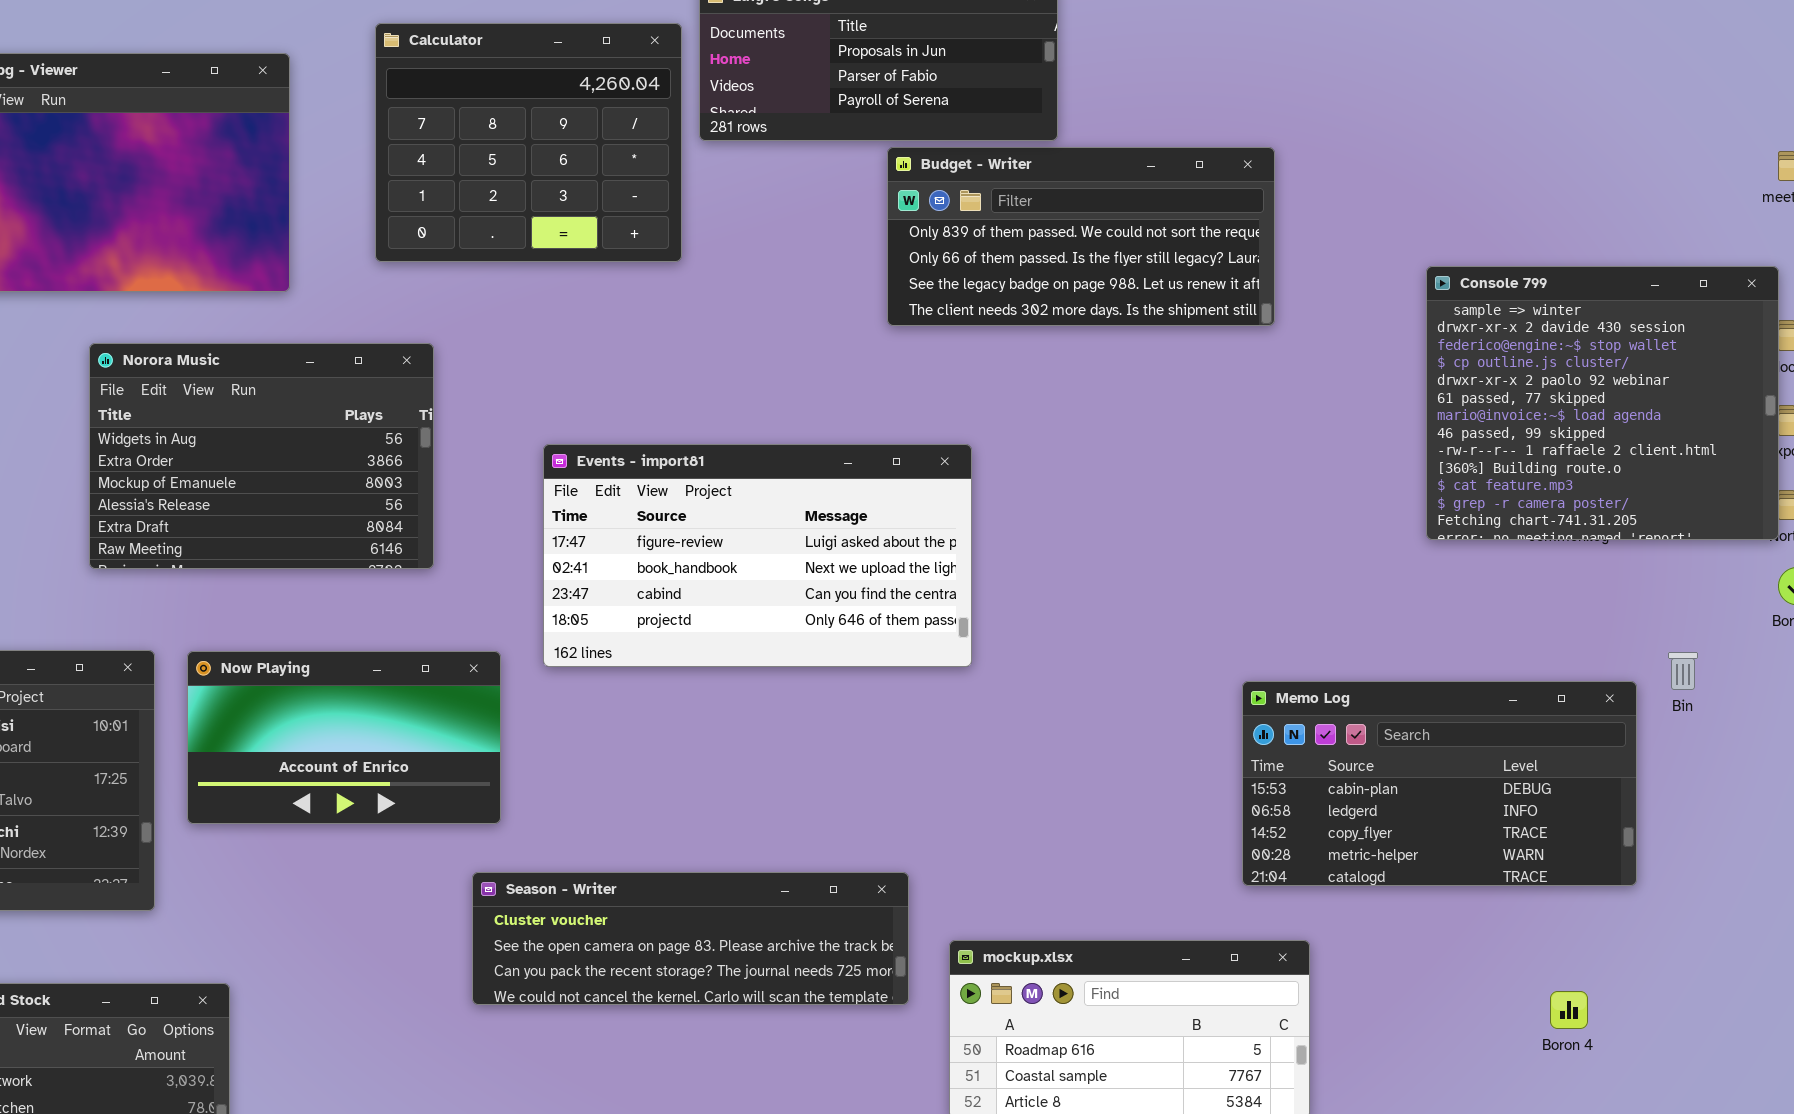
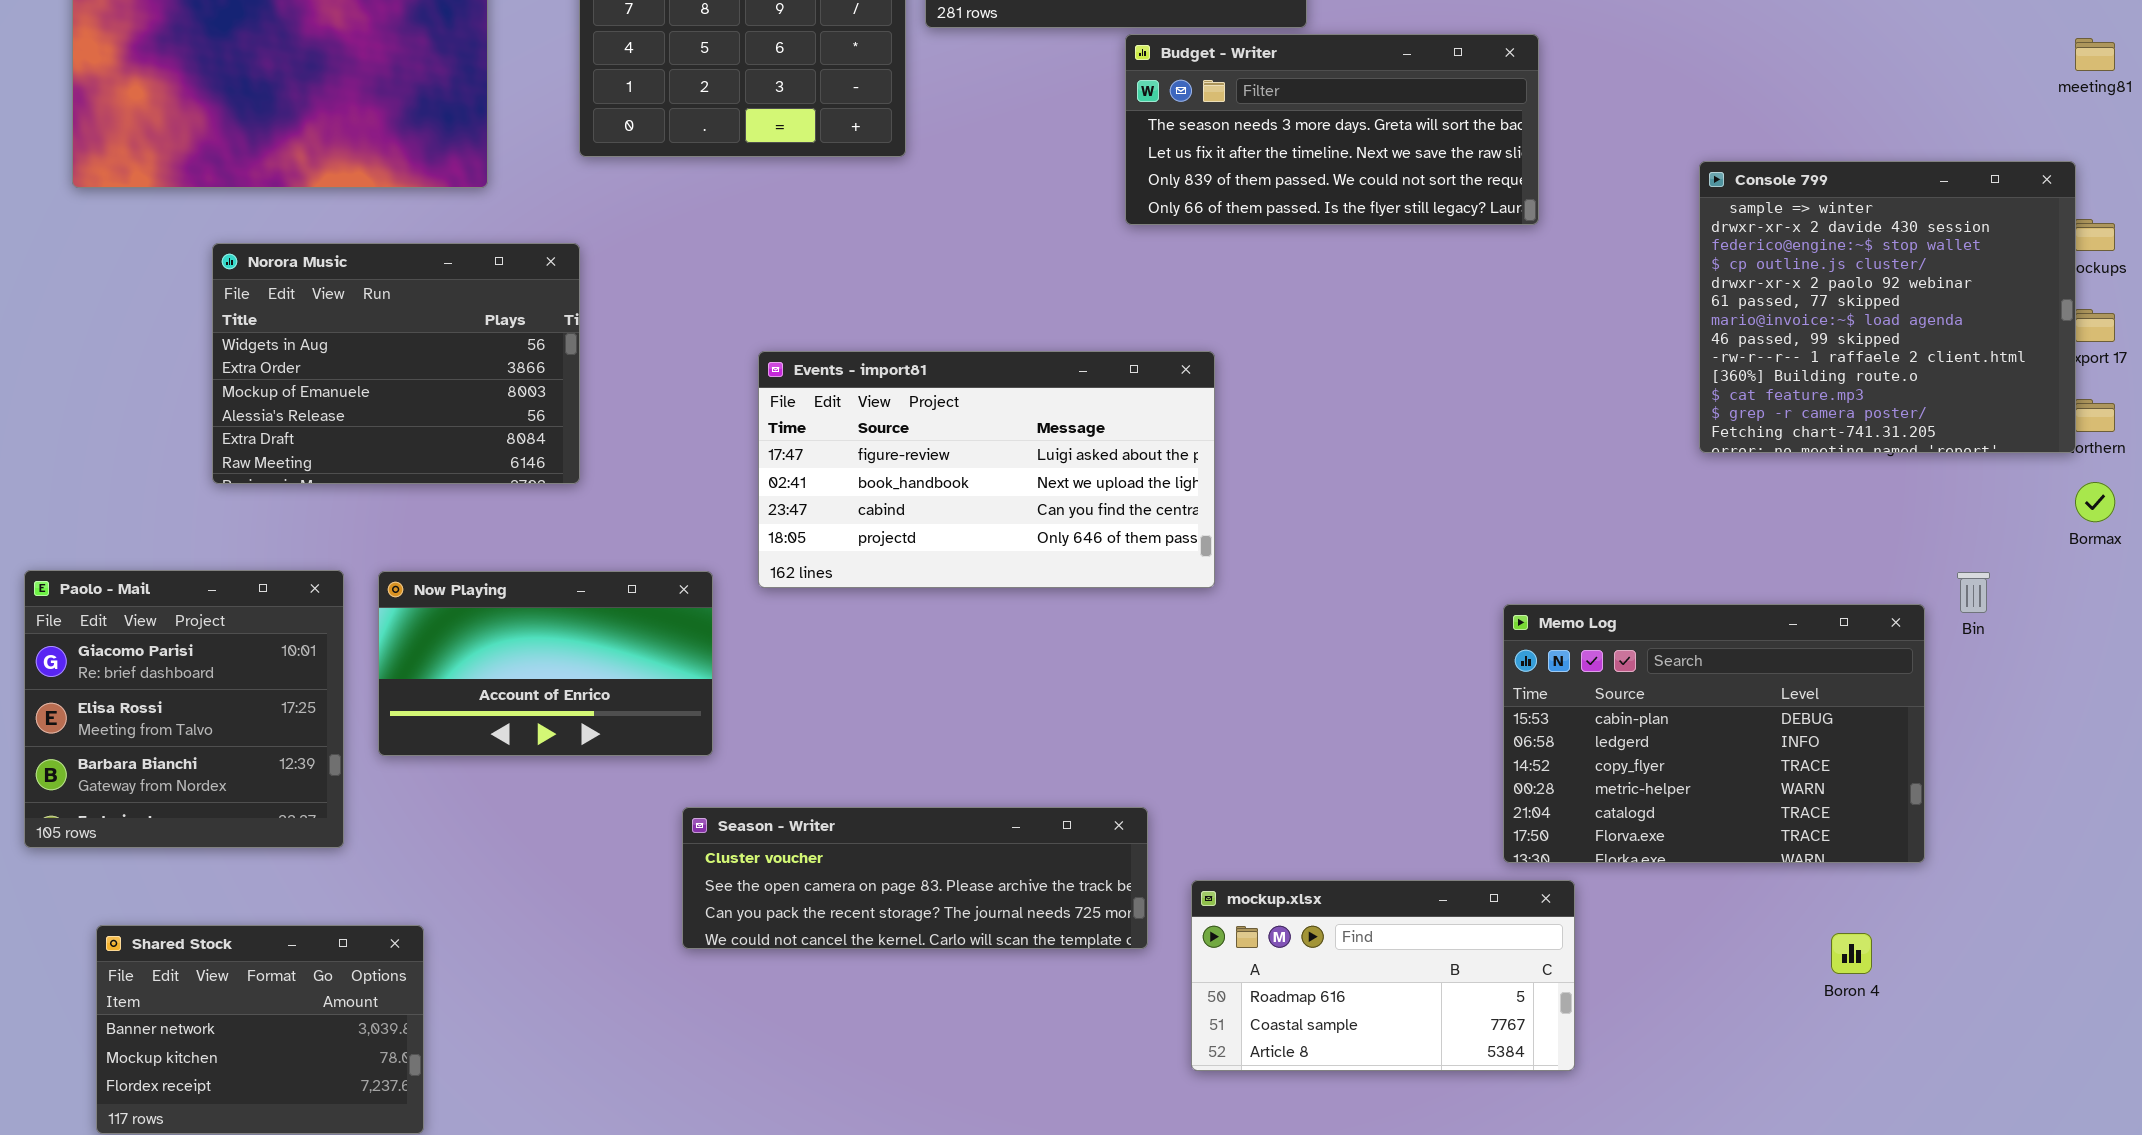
Budget - Writer: [887,147,1275,326] -> [1125,34,1539,225], scrolled up 2 rows
Norora Music: [89,343,434,569] -> [212,243,580,484], moved
Memo Log: [1242,681,1637,886] -> [1503,604,1925,863], resized

